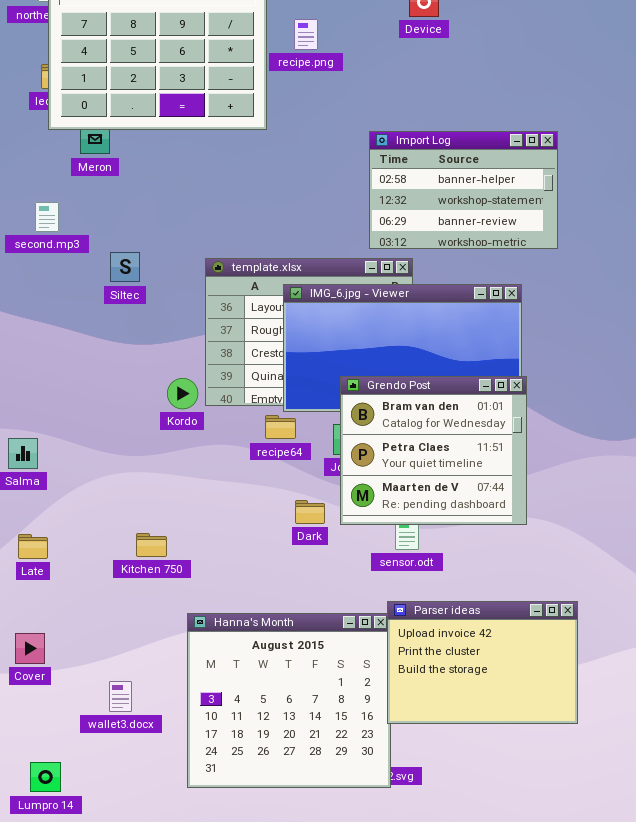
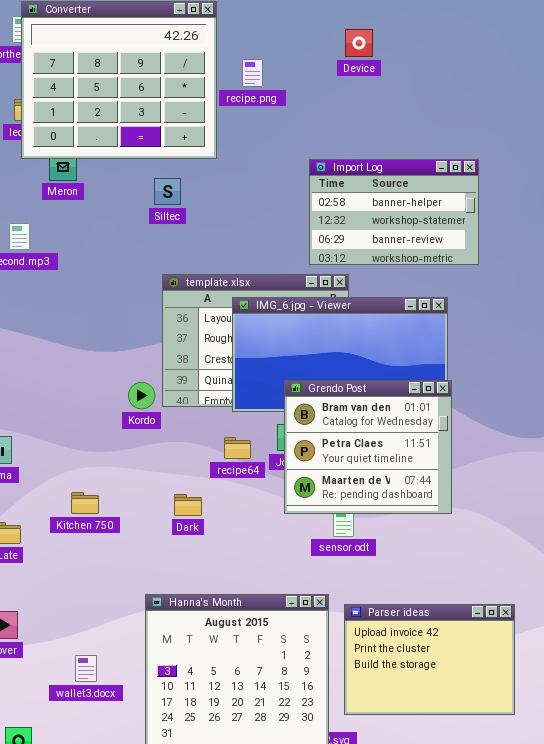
Siltec: [110,252,140,282] -> [154,178,181,205], moved
recipe64: [265,415,296,439] -> [224,437,251,459], moved
Dark: [295,500,325,524] -> [174,494,202,516], moved
Kitchen 750: [136,533,167,557] -> [71,492,99,514], moved
Parser ideas: [387,601,578,724] -> [344,604,515,715], moved

